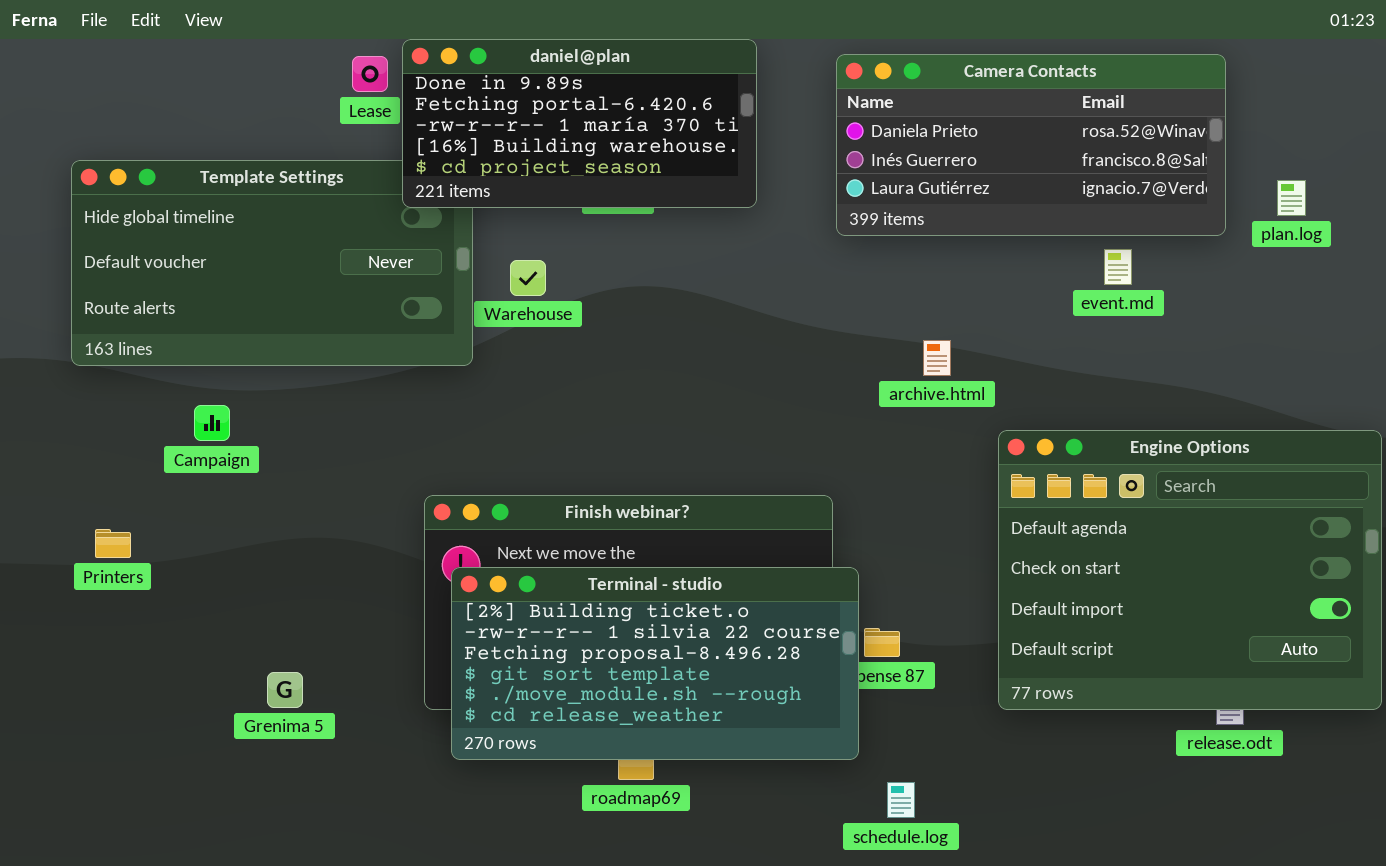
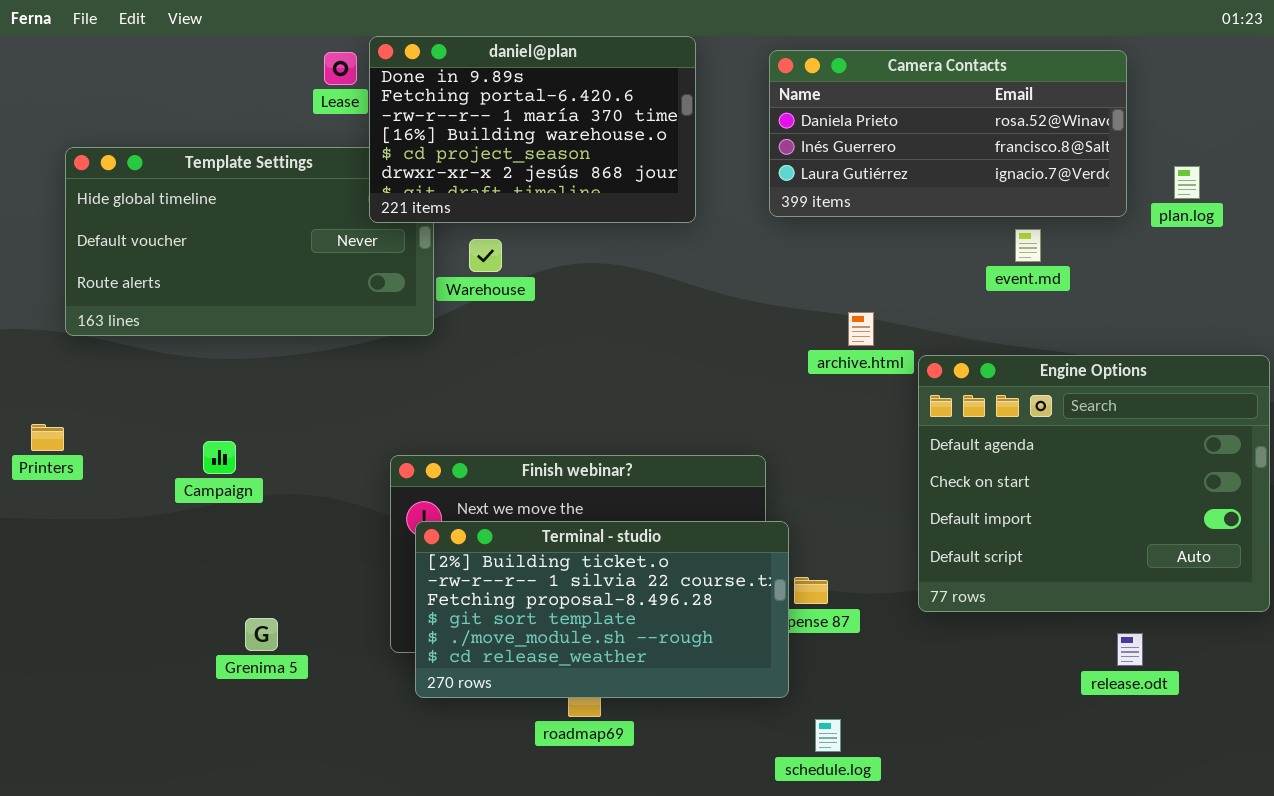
daniel@plan: [402,39,757,208] -> [369,36,696,223], resized
Campaign: [194,405,230,441] -> [203,441,236,474], moved
Engine Options: [998,430,1382,710] -> [918,355,1270,612], moved
Printers: [95,529,131,558] -> [31,424,64,451], moved

